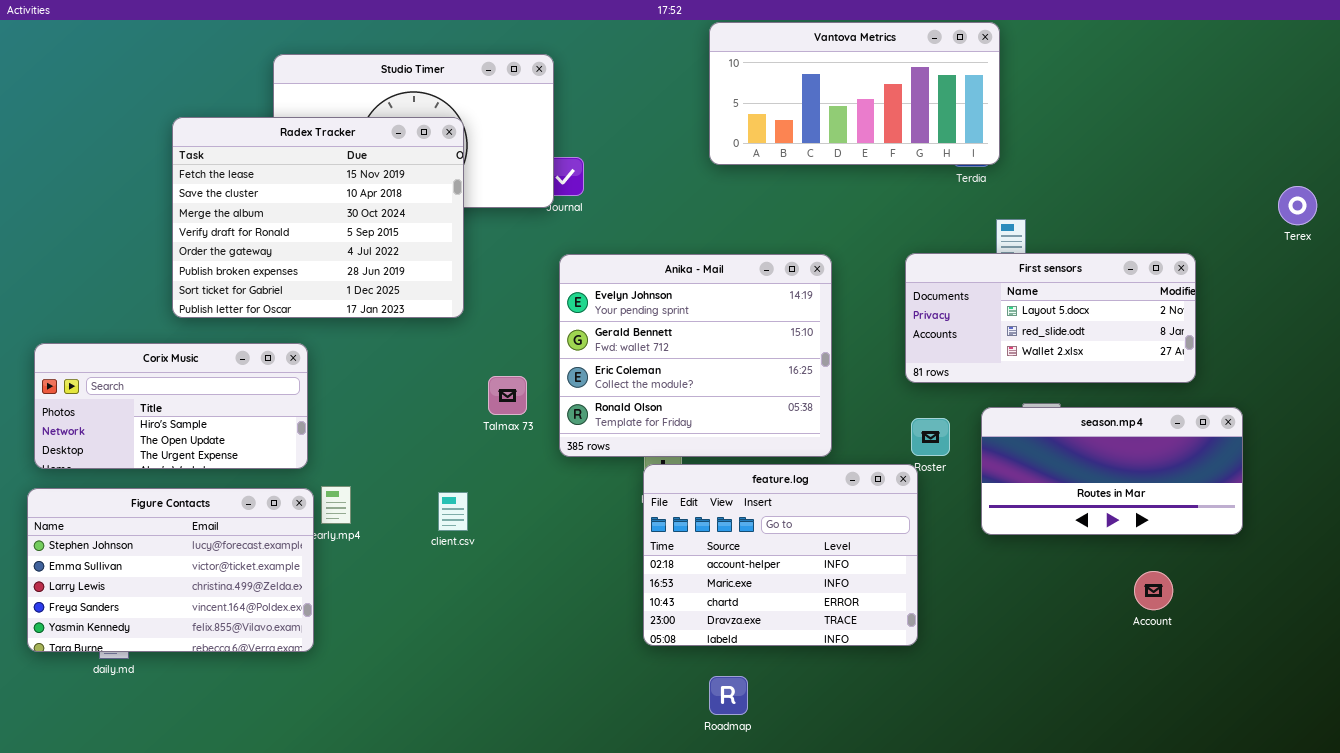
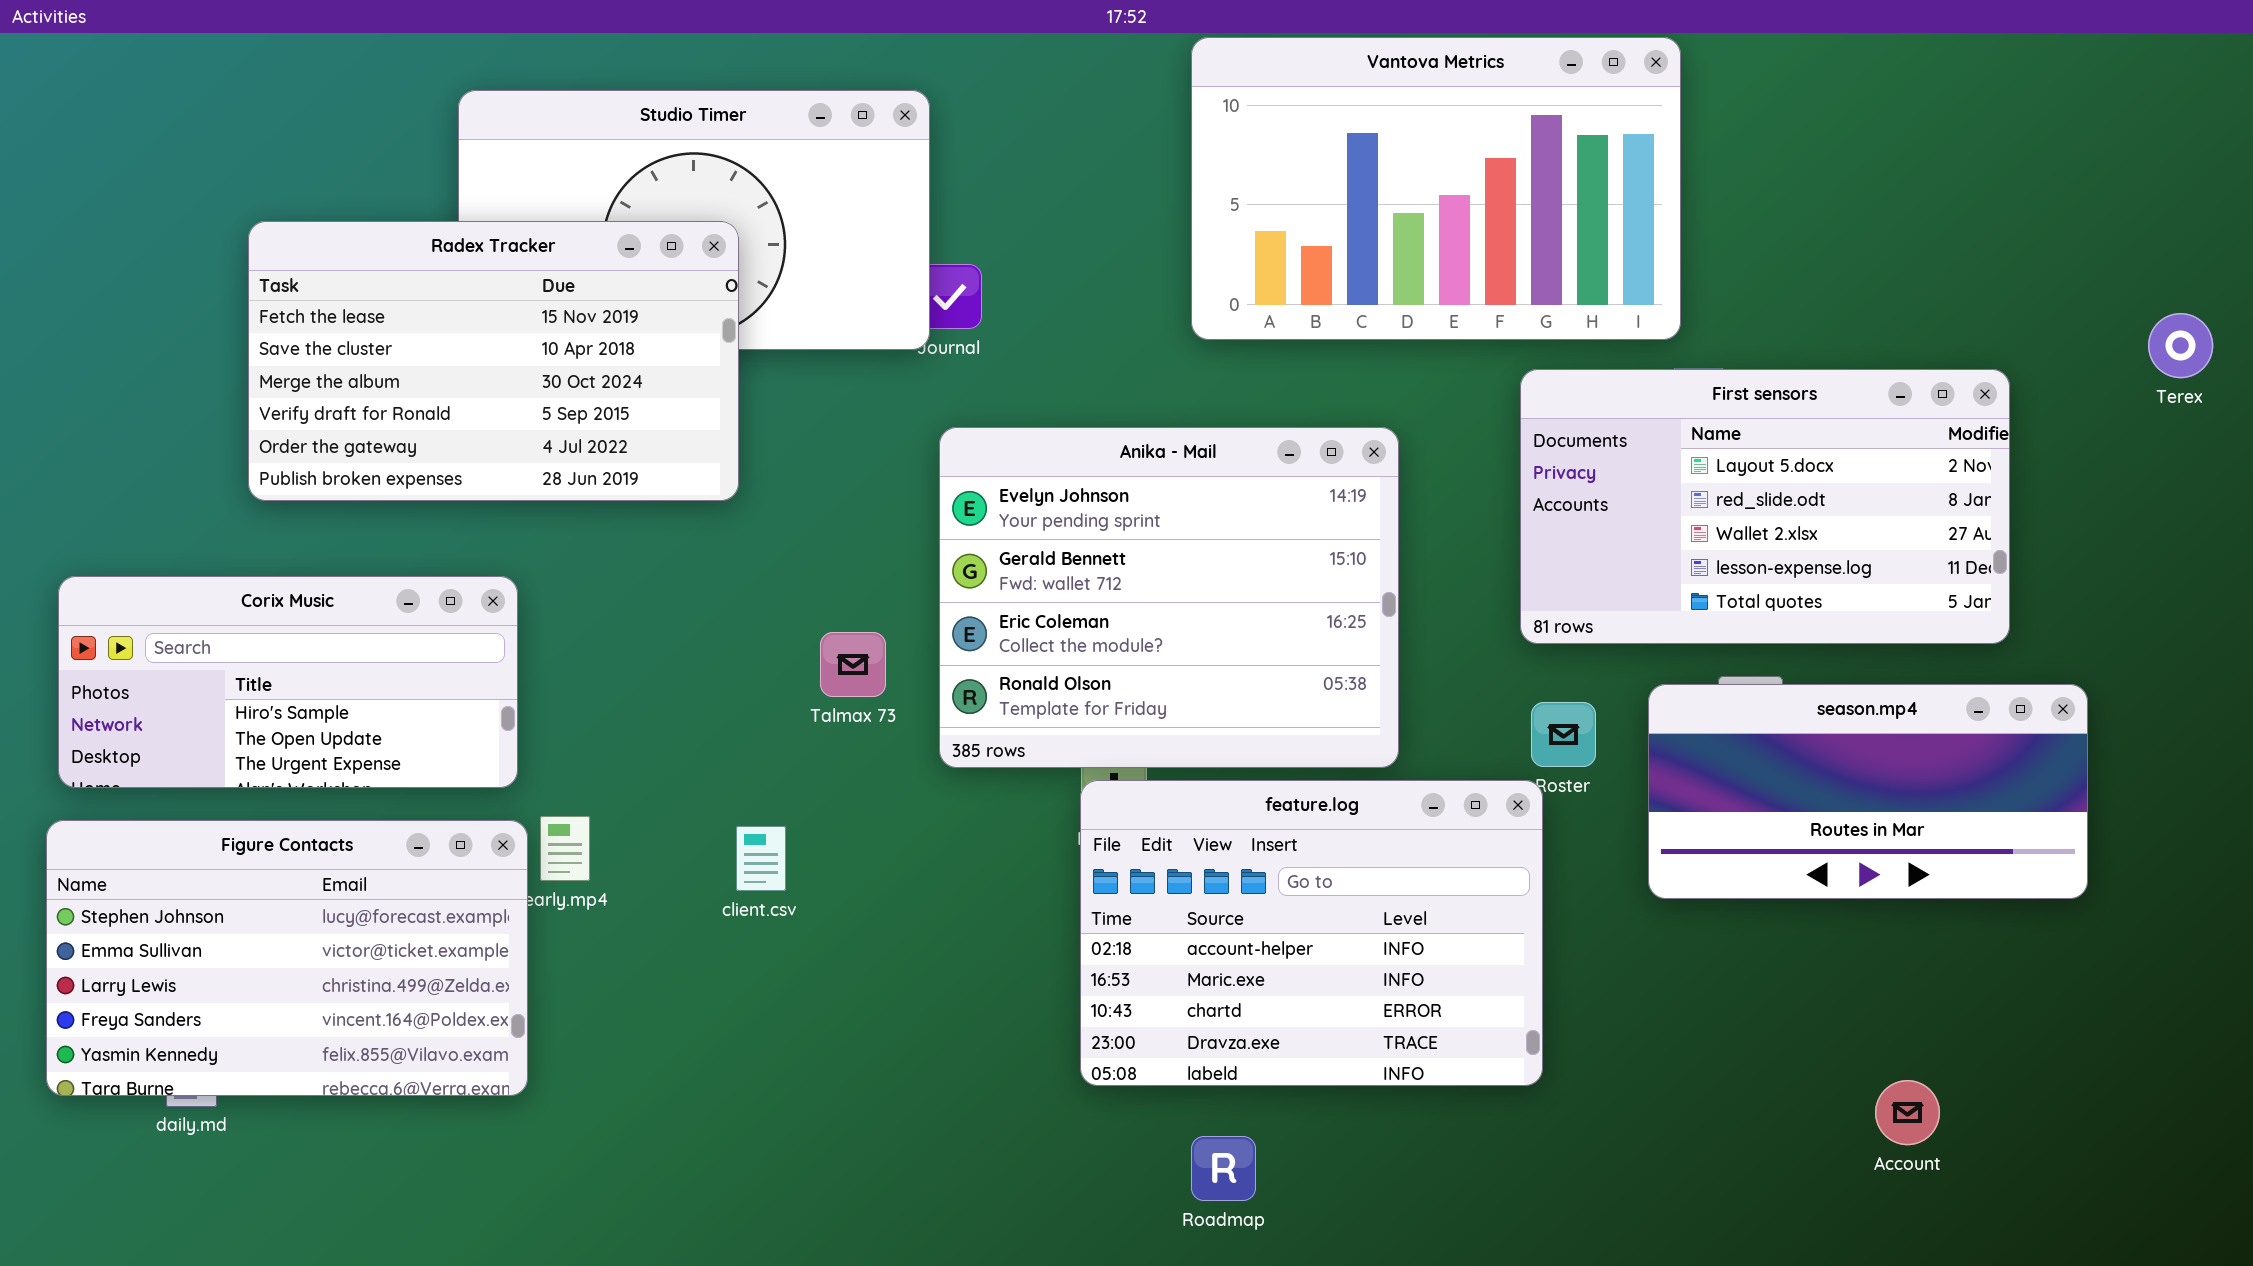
Vantova Metrics: [709,22,1000,165] -> [1191,37,1681,340], resized
Radex Tracker: [172,117,464,318] -> [248,221,739,501], moved, resized
First sensors: [905,253,1196,383] -> [1520,369,2010,644], resized
Account: [1134,571,1173,610] -> [1875,1080,1940,1145], moved

